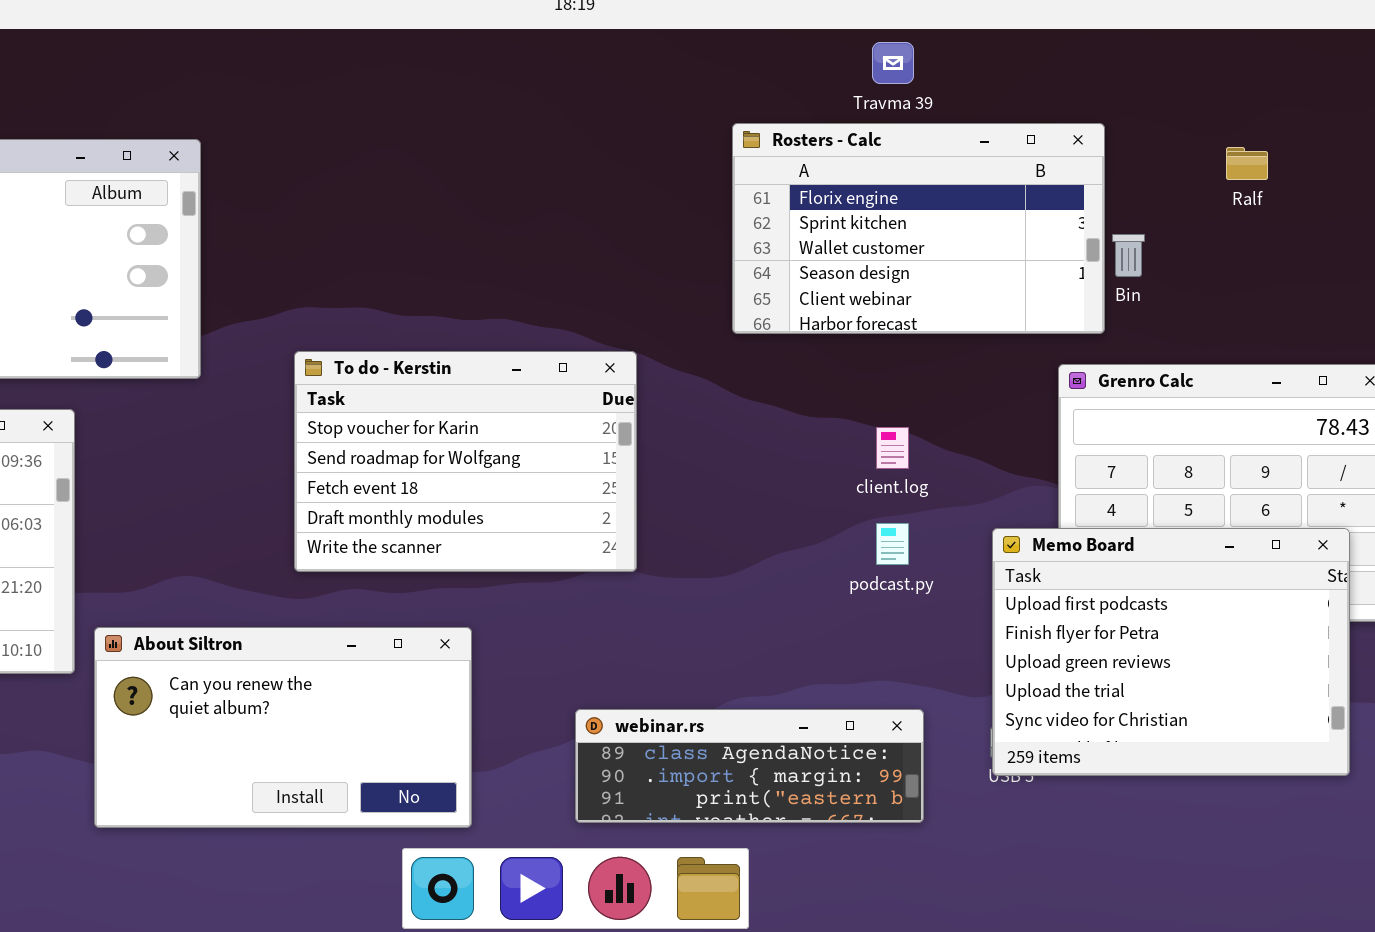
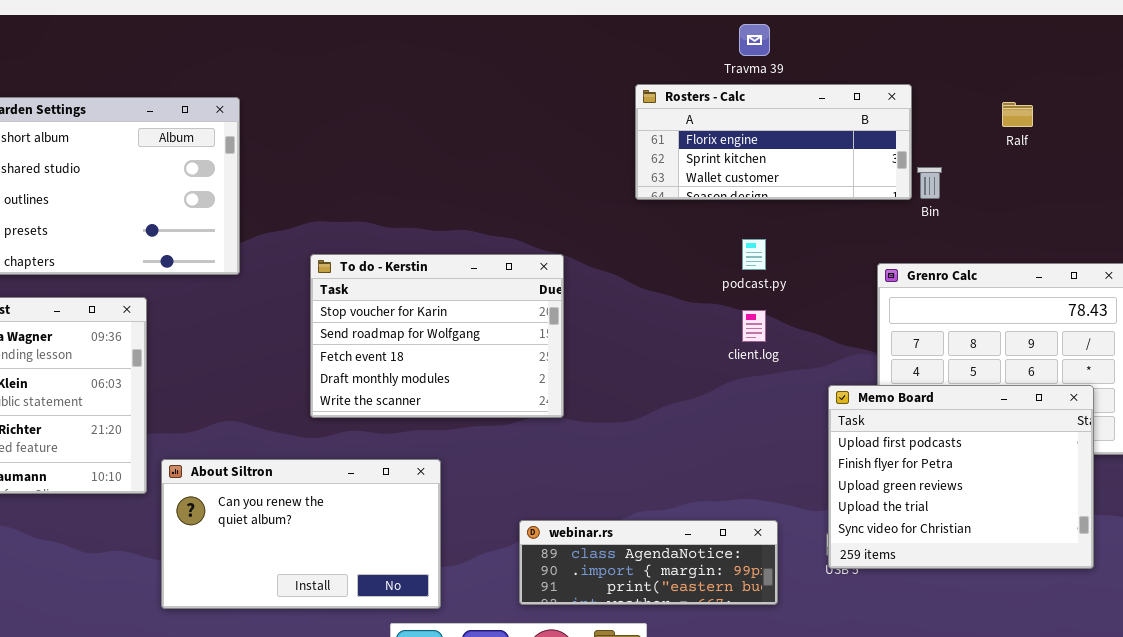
Rosters - Calc: [732,123,1105,334] -> [635,84,912,200], resized
podcast.py: [876,523,909,565] -> [742,239,766,270], moved

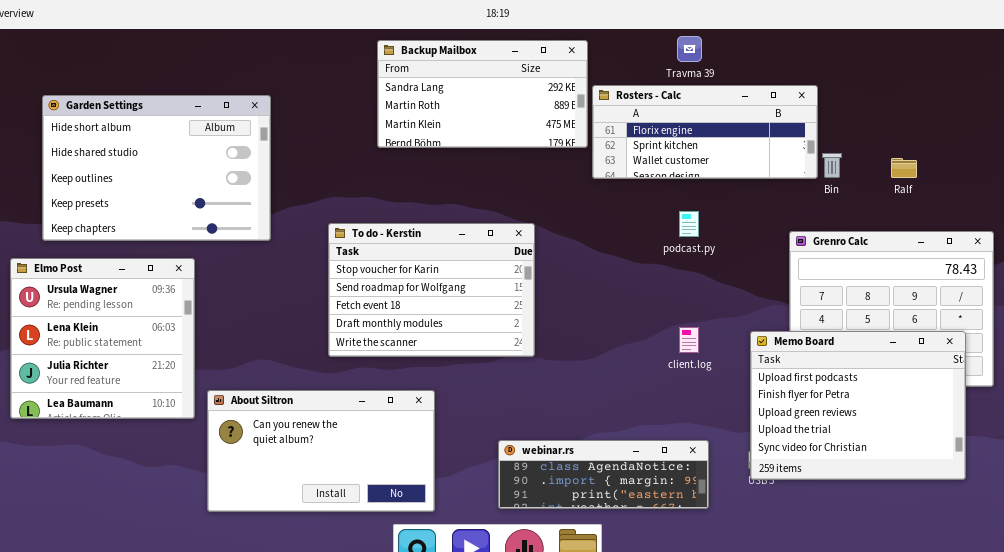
Backup Mailbox: none -> [377,40,588,148], opened
Ralf: [1002,102,1033,127] -> [891,158,917,178], moved
client.log: [742,310,766,342] -> [679,327,699,353], moved

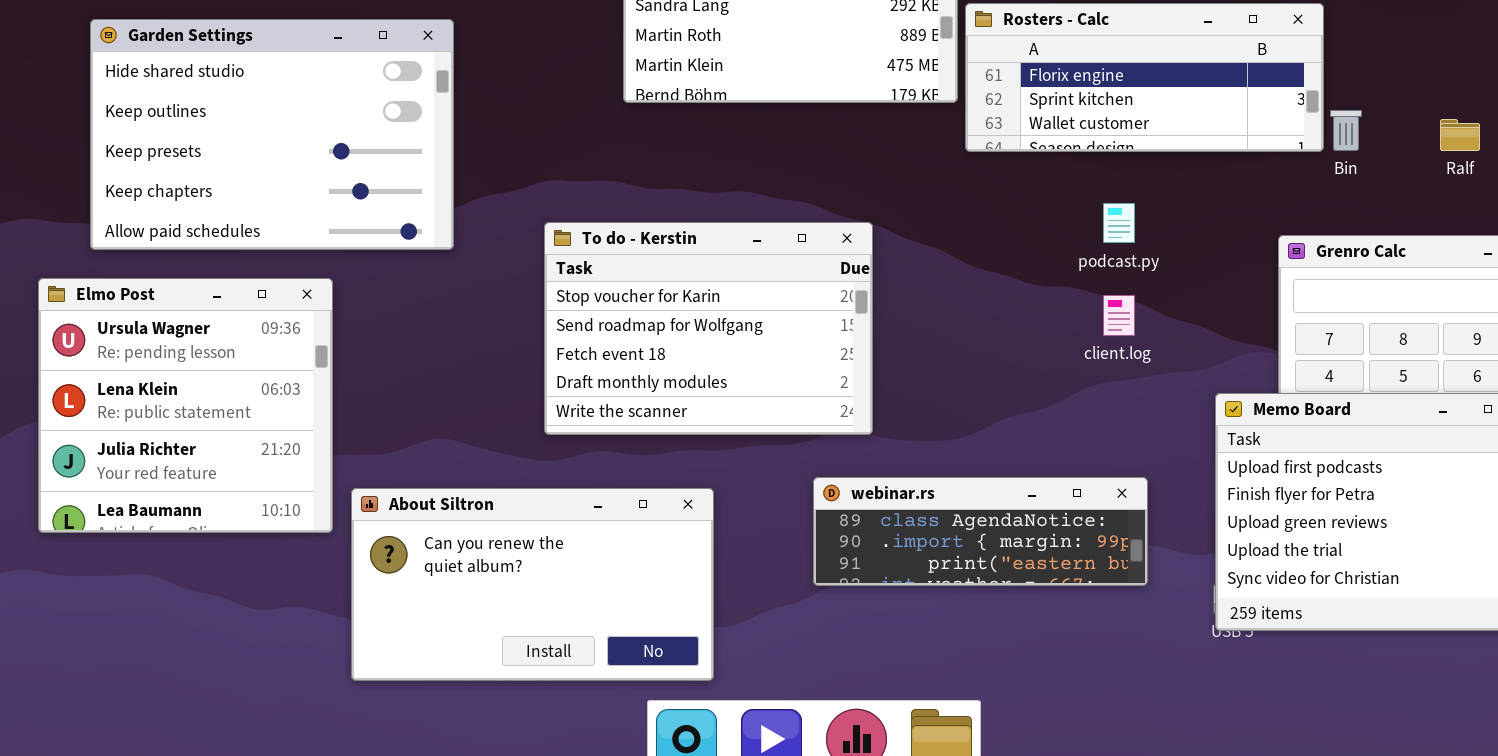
Garden Settings: [42,95,271,241] -> [90,19,454,250], scrolled down 1 row
client.log: [679,327,699,353] -> [1103,295,1135,336], moved
webinar.rs: [498,440,709,509] -> [813,477,1148,586], moved

